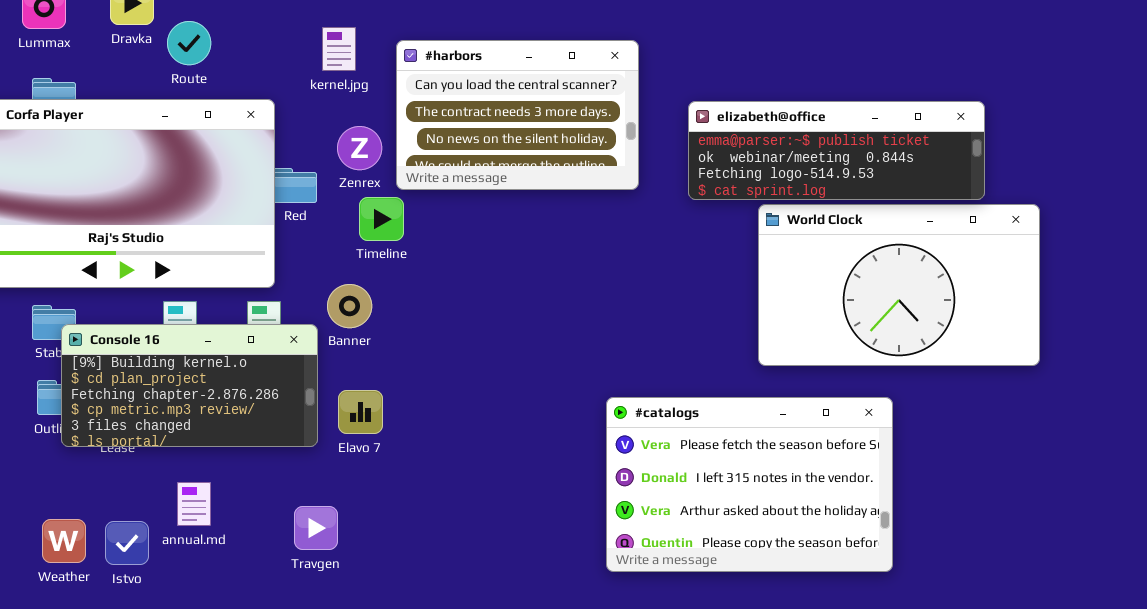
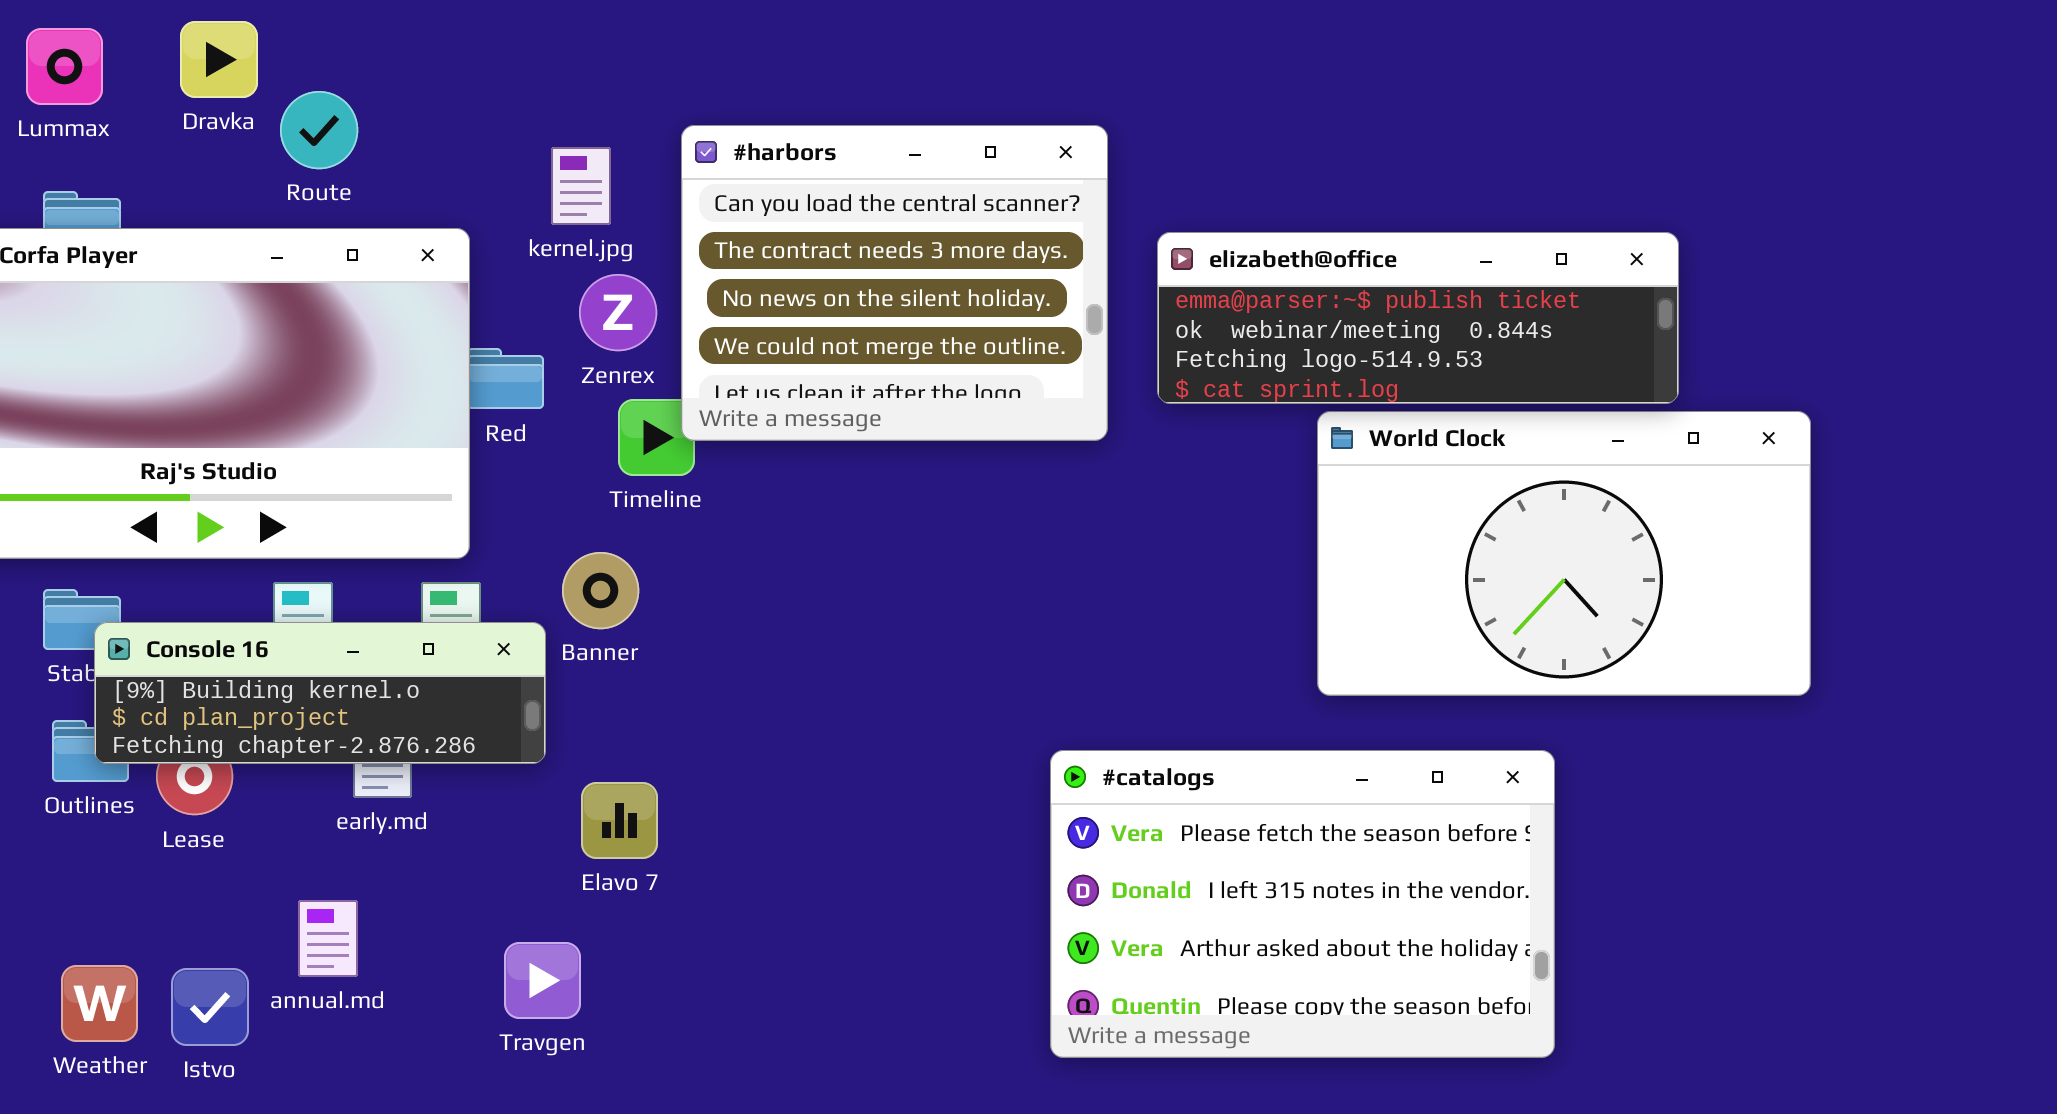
kernel.jpg: [322,27,356,71] -> [551,147,611,225], moved
#harbors: [396,40,639,190] -> [681,125,1108,441], resized
elizabeth@office: [688,101,985,200] -> [1157,232,1679,404], moved
Console 16: [61,324,318,447] -> [94,622,546,764], resized
Elavo 7: [338,390,383,434] -> [581,782,658,859], moved

